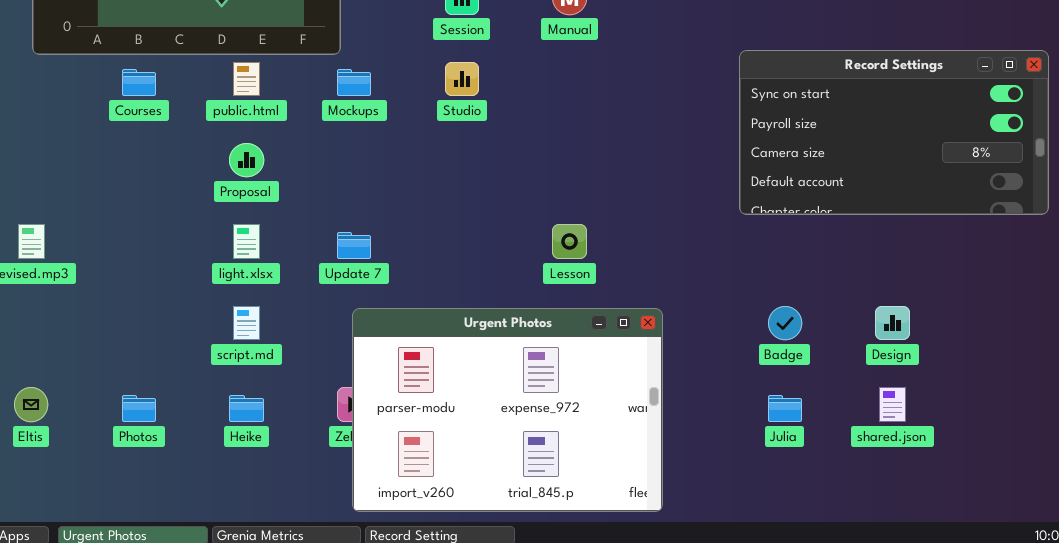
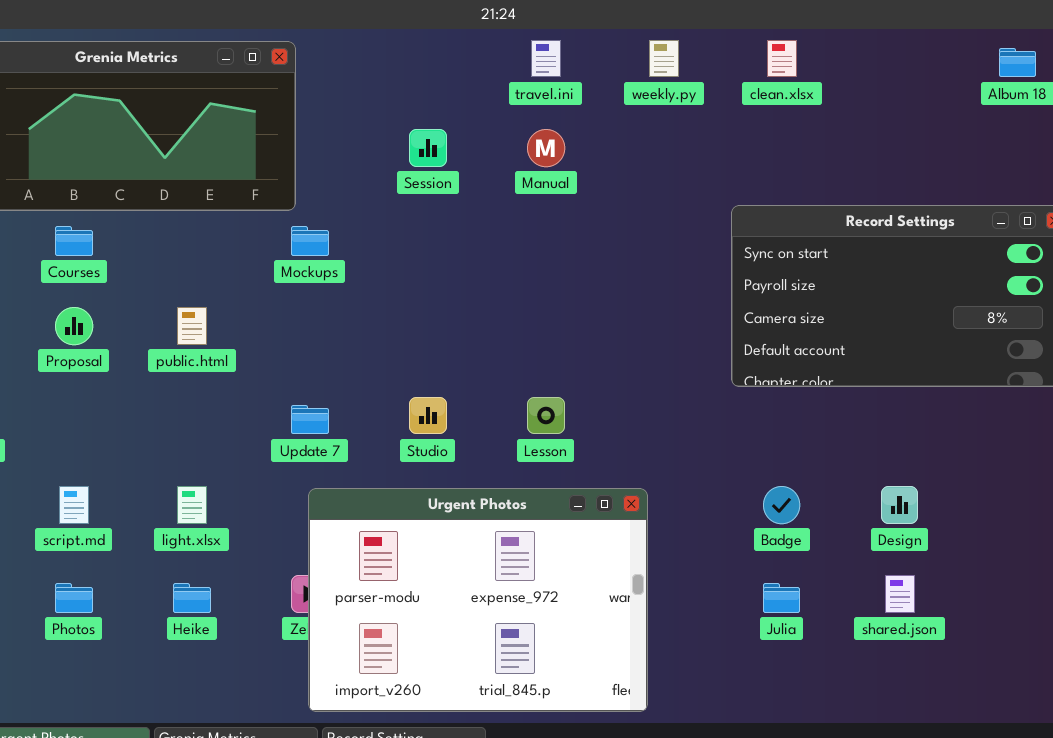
public.html: [233,62,260,96] -> [177,307,207,345], moved
Studio: [445,62,479,96] -> [409,397,447,434], moved
Proposal: [229,143,264,177] -> [55,307,93,345], moved
light.xlsx: [233,224,260,259] -> [177,486,207,524], moved
script.md: [233,306,260,340] -> [59,486,89,524], moved

